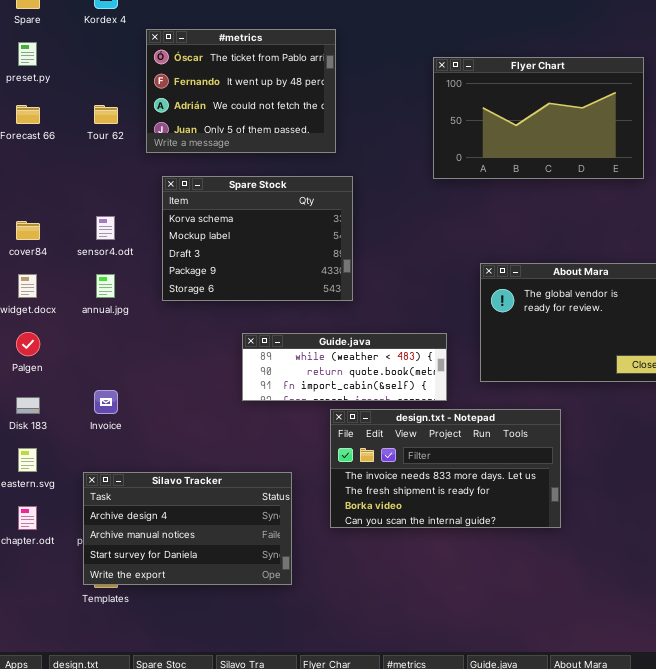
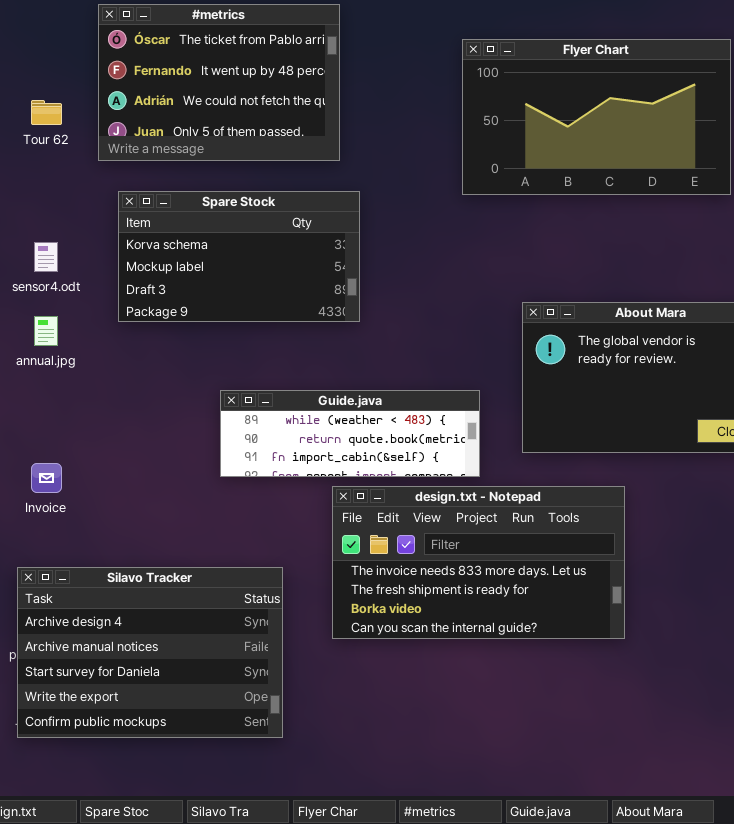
Spare Stock: [162,176,353,301] -> [118,191,360,322], resized
Silavo Tracker: [83,472,292,585] -> [17,567,283,738], resized

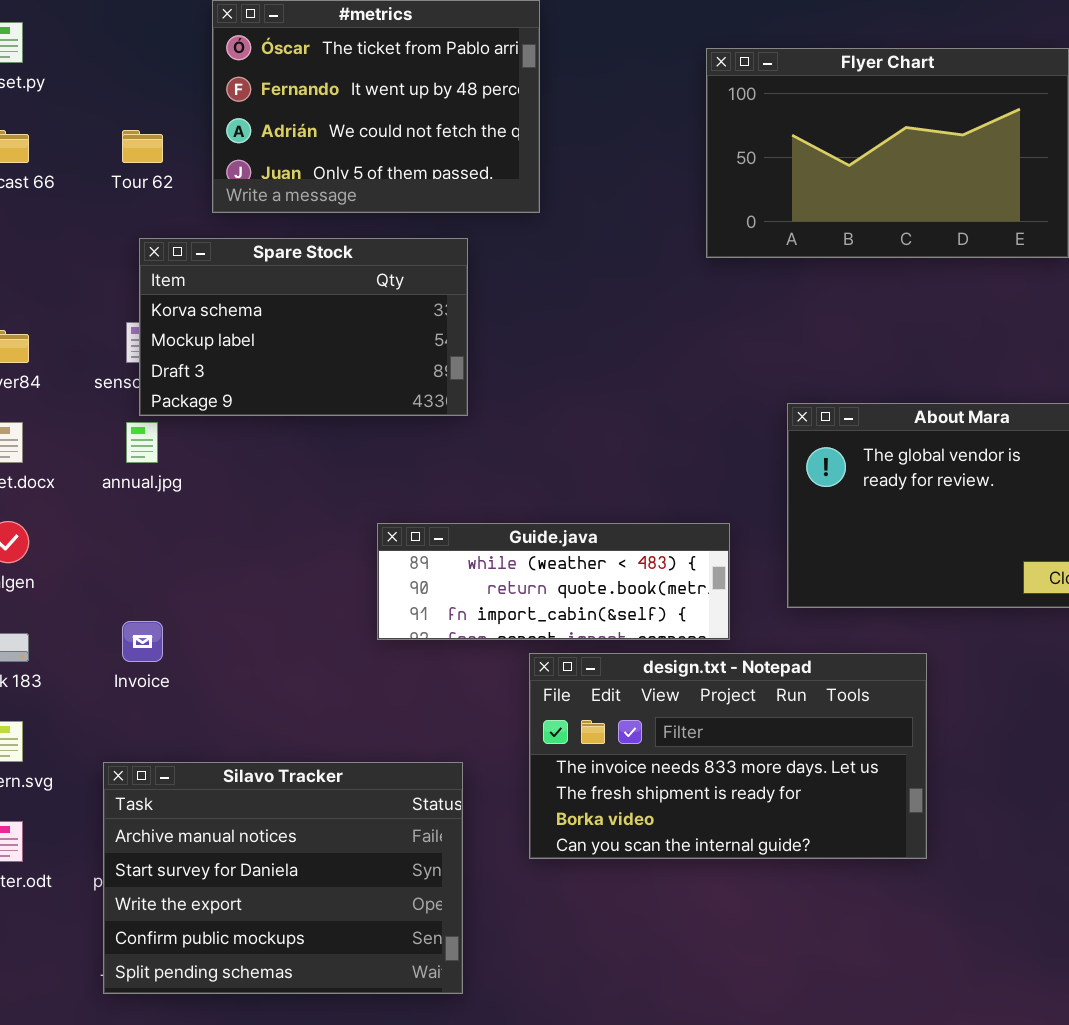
Spare Stock: [118,191,360,322] -> [139,238,468,416], moved
Silavo Tracker: [17,567,283,738] -> [103,762,463,994], scrolled down 1 row

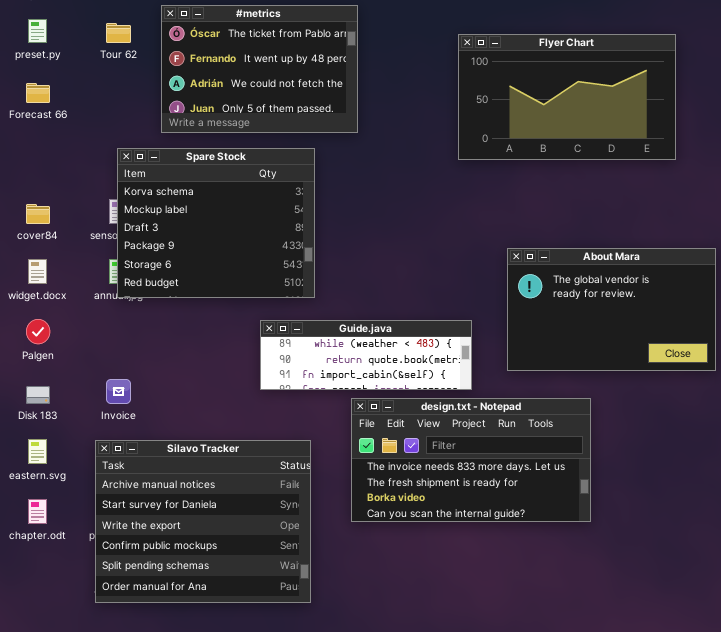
Tour 62: [122,130,163,163] -> [106,23,131,43], moved
Spare Stock: [139,238,468,416] -> [117,148,315,298], resized
Silavo Tracker: [103,762,463,994] -> [95,440,311,603], resized

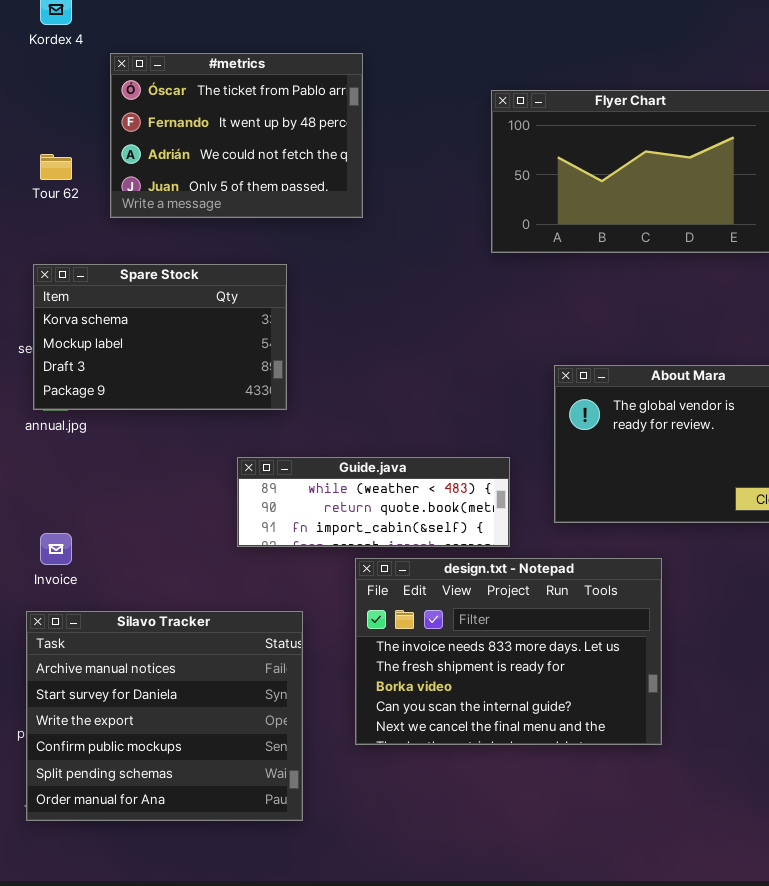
Tour 62: [106,23,131,43] -> [40,154,72,180], moved
Spare Stock: [117,148,315,298] -> [33,264,287,410], moved, resized
design.txt - Notepad: [351,398,591,522] -> [355,558,662,745], resized

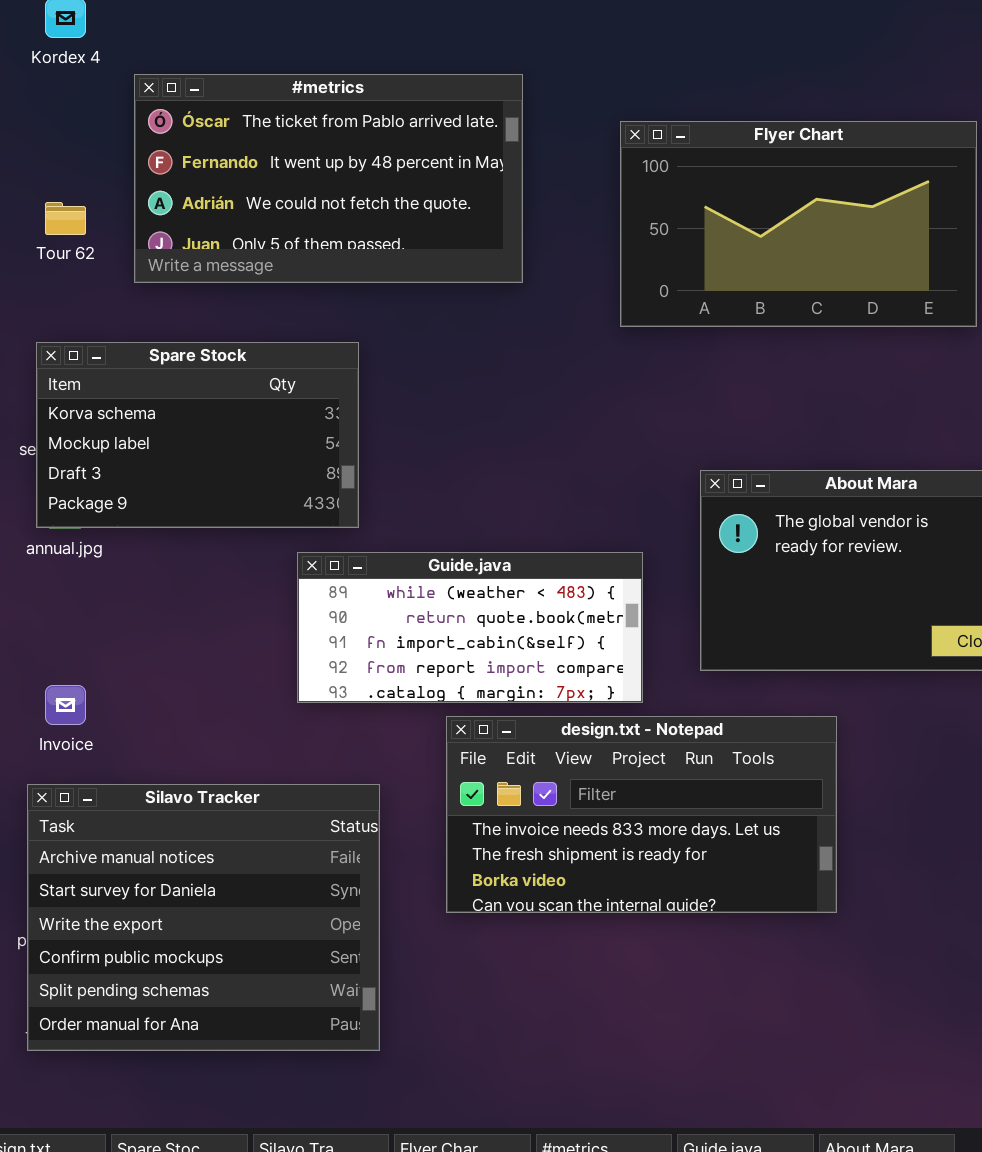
#metrics: [110,53,363,218] -> [134,74,523,283], resized
Guide.java: [237,457,510,547] -> [297,552,643,703], resized
design.txt - Notepad: [355,558,662,745] -> [446,716,837,913], resized

